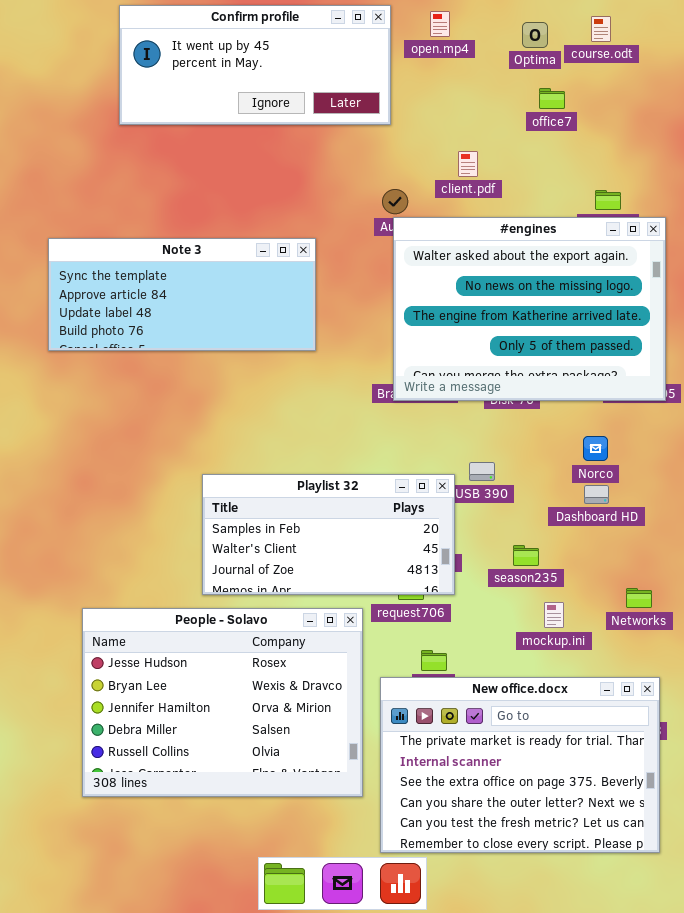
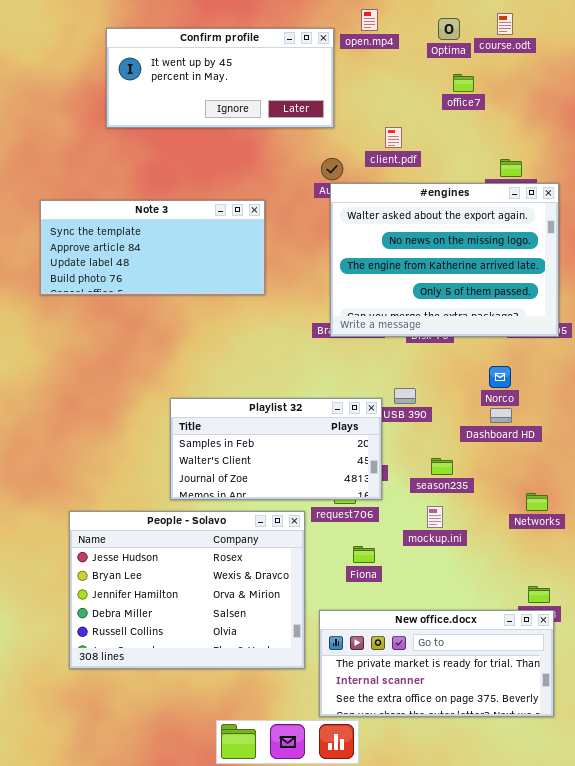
Confirm profile: [119,5,391,125] -> [106,28,334,128], moved
mockup.ini: [544,602,564,628] -> [427,506,443,528], moved
New office.docx: [380,677,660,853] -> [319,610,554,717], resized

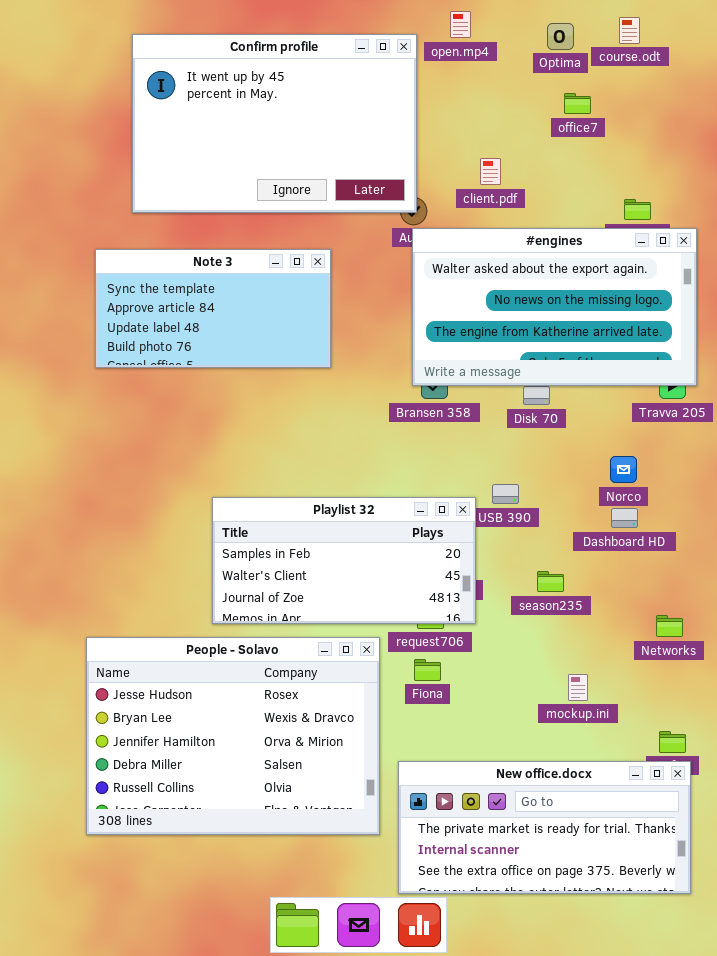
Confirm profile: [106,28,334,128] -> [132,34,417,213], resized
#engines: [330,183,559,337] -> [412,228,697,386], resized
Note 3: [40,200,265,295] -> [95,249,331,368], resized
mockup.ini: [427,506,443,528] -> [568,674,588,701], moved
Fiona: [353,546,375,563] -> [414,659,441,681], moved

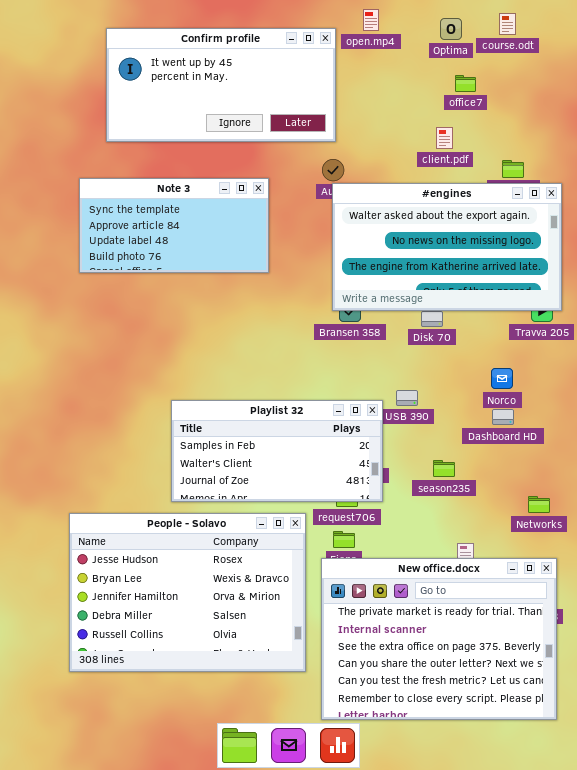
Confirm profile: [132,34,417,213] -> [106,28,336,142], resized
client.pdf: [480,158,501,185] -> [436,127,453,149], moved
Note 3: [95,249,331,368] -> [79,178,269,273], moved
New office.docx: [398,761,691,894] -> [321,558,557,720], resized

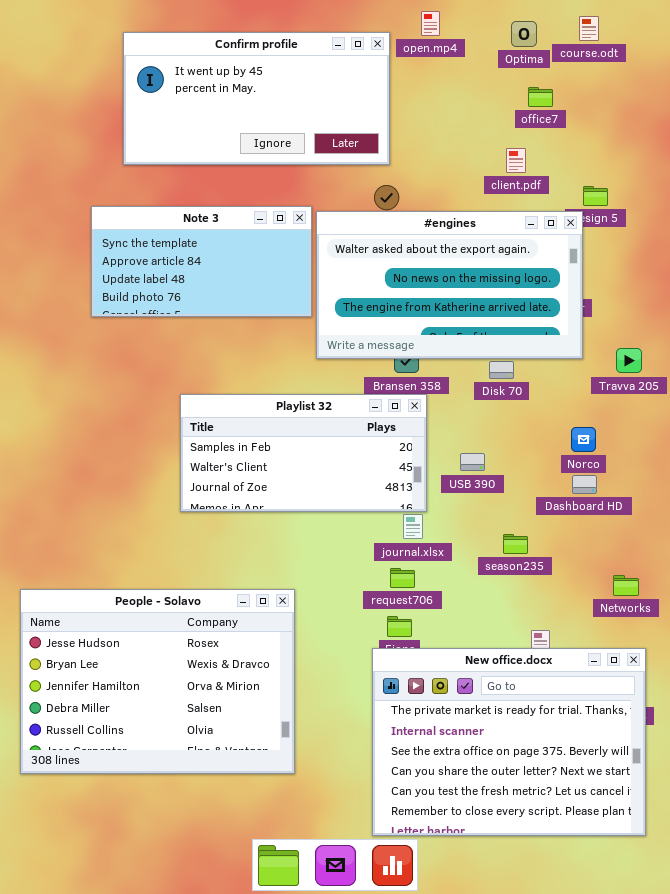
#engines: [332,183,562,311] -> [316,211,583,359], moved
Playlist 32: [171,400,383,502] -> [180,394,427,512], moved
People - Solavo: [69,513,306,672] -> [20,589,295,774], moved

